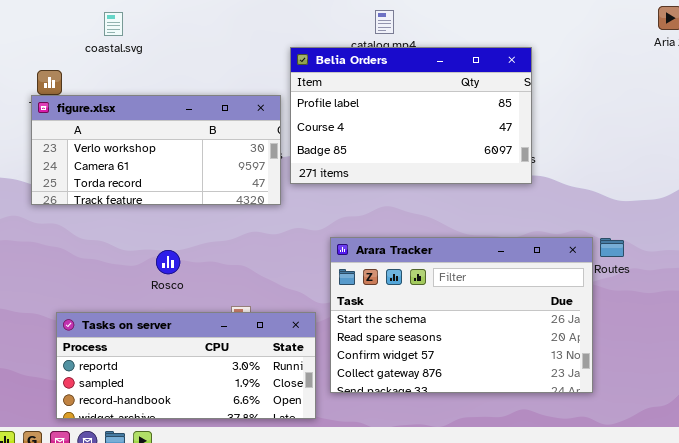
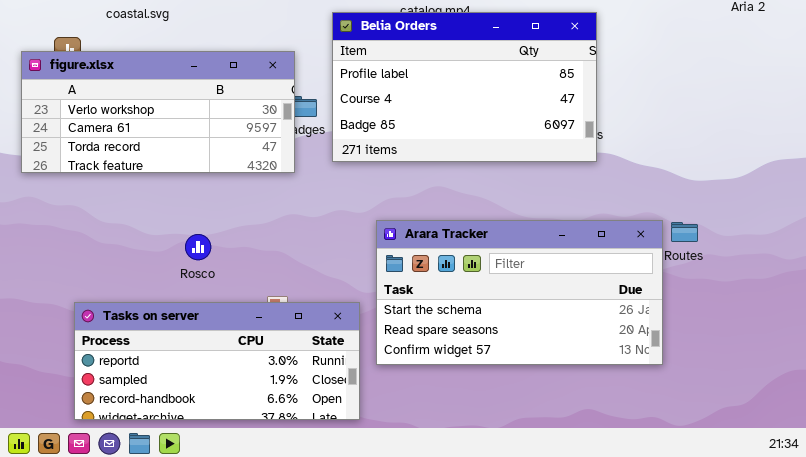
figure.xlsx: [31,95,281,205] -> [21,51,295,173], moved
Arara Tracker: [330,237,593,393] -> [376,220,663,365], resized

